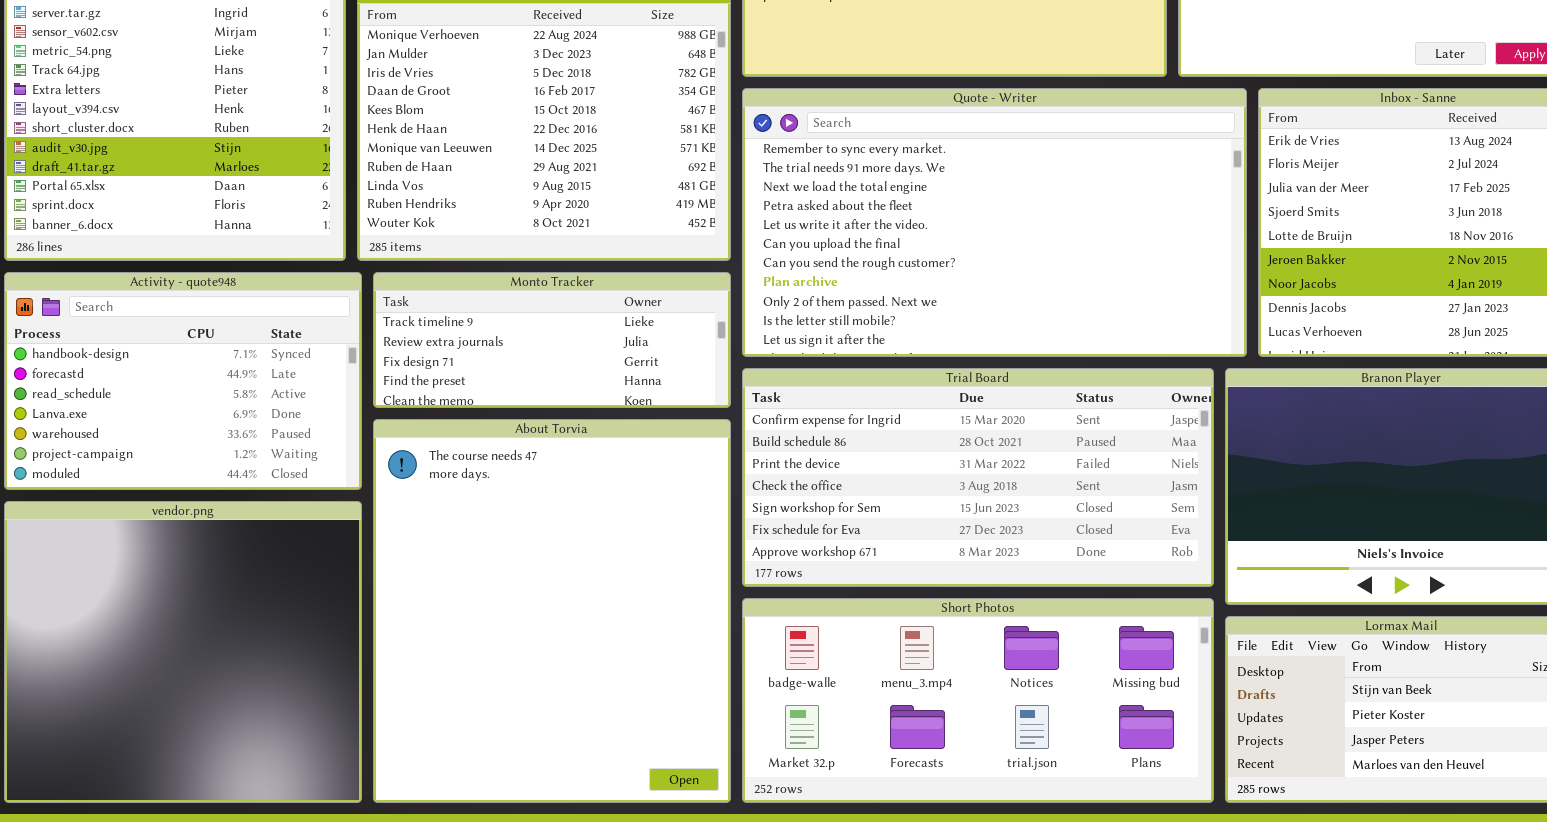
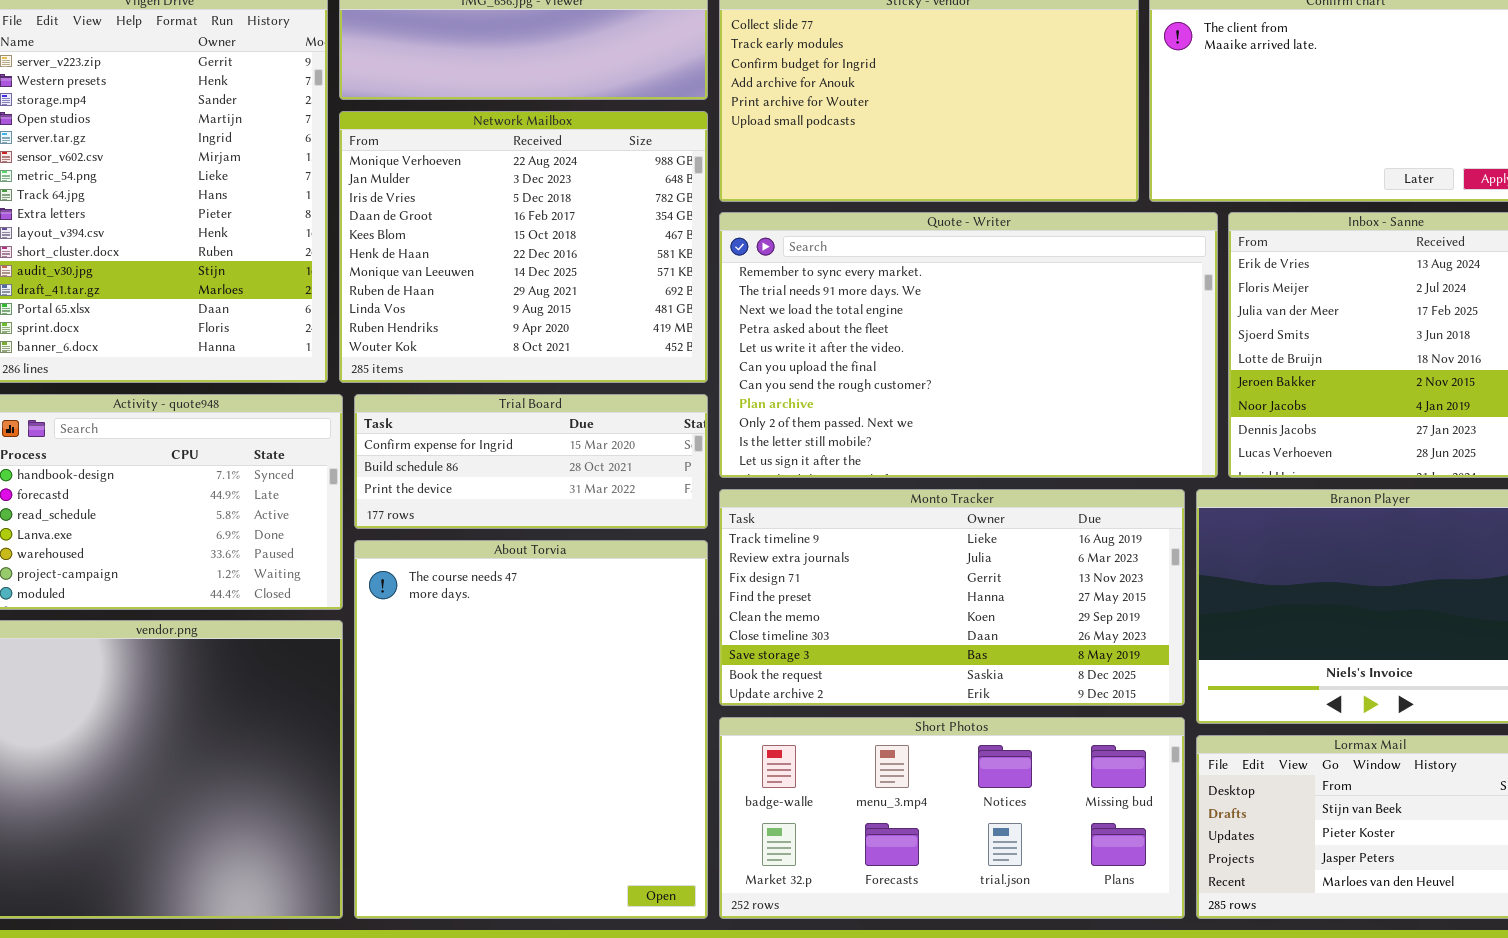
Monto Tracker: [373,272,731,408] -> [719,489,1185,706], moved, resized
Trial Board: [742,368,1214,587] -> [354,394,708,529], moved, resized

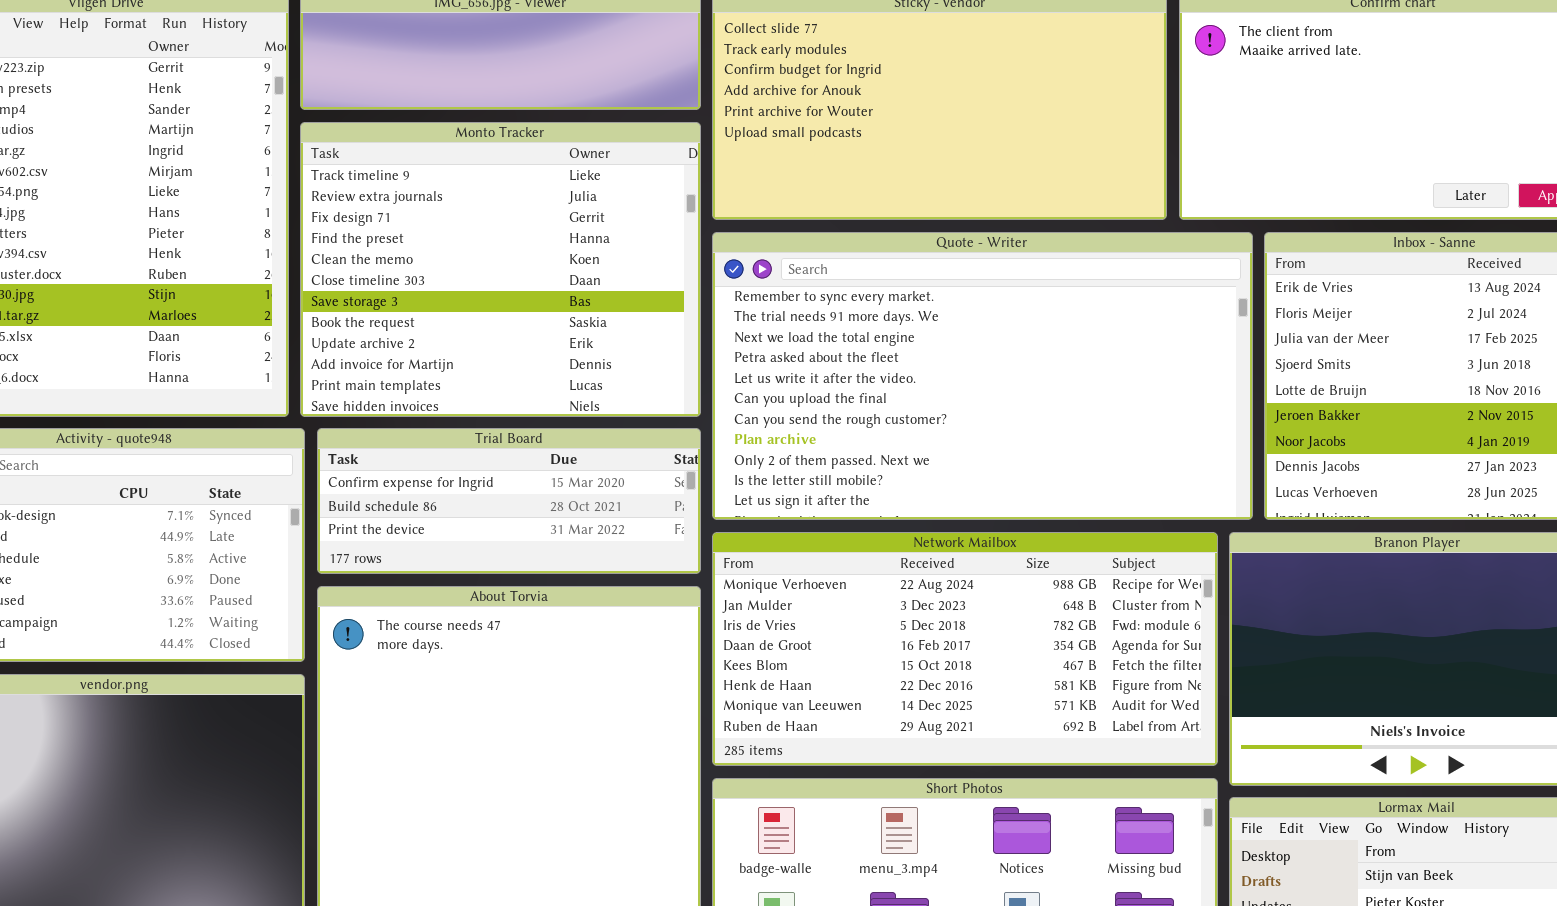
Network Mailbox: [339,111,708,383] -> [712,532,1218,766], moved, resized
Monto Tracker: [719,489,1185,706] -> [300,122,701,417], moved, resized

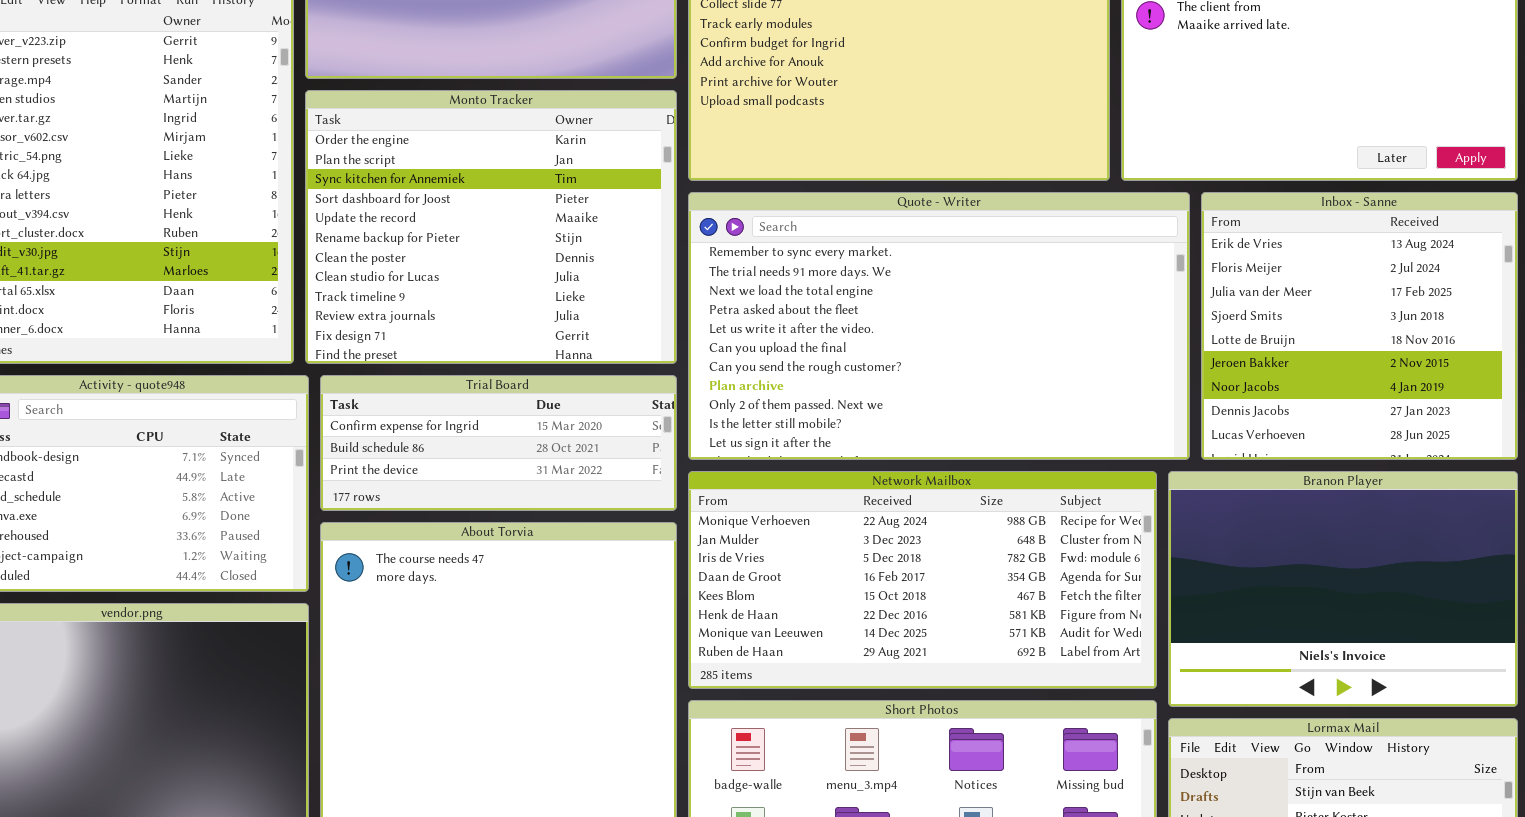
Monto Tracker: [300,122,701,417] -> [305,90,677,364], scrolled up 8 rows

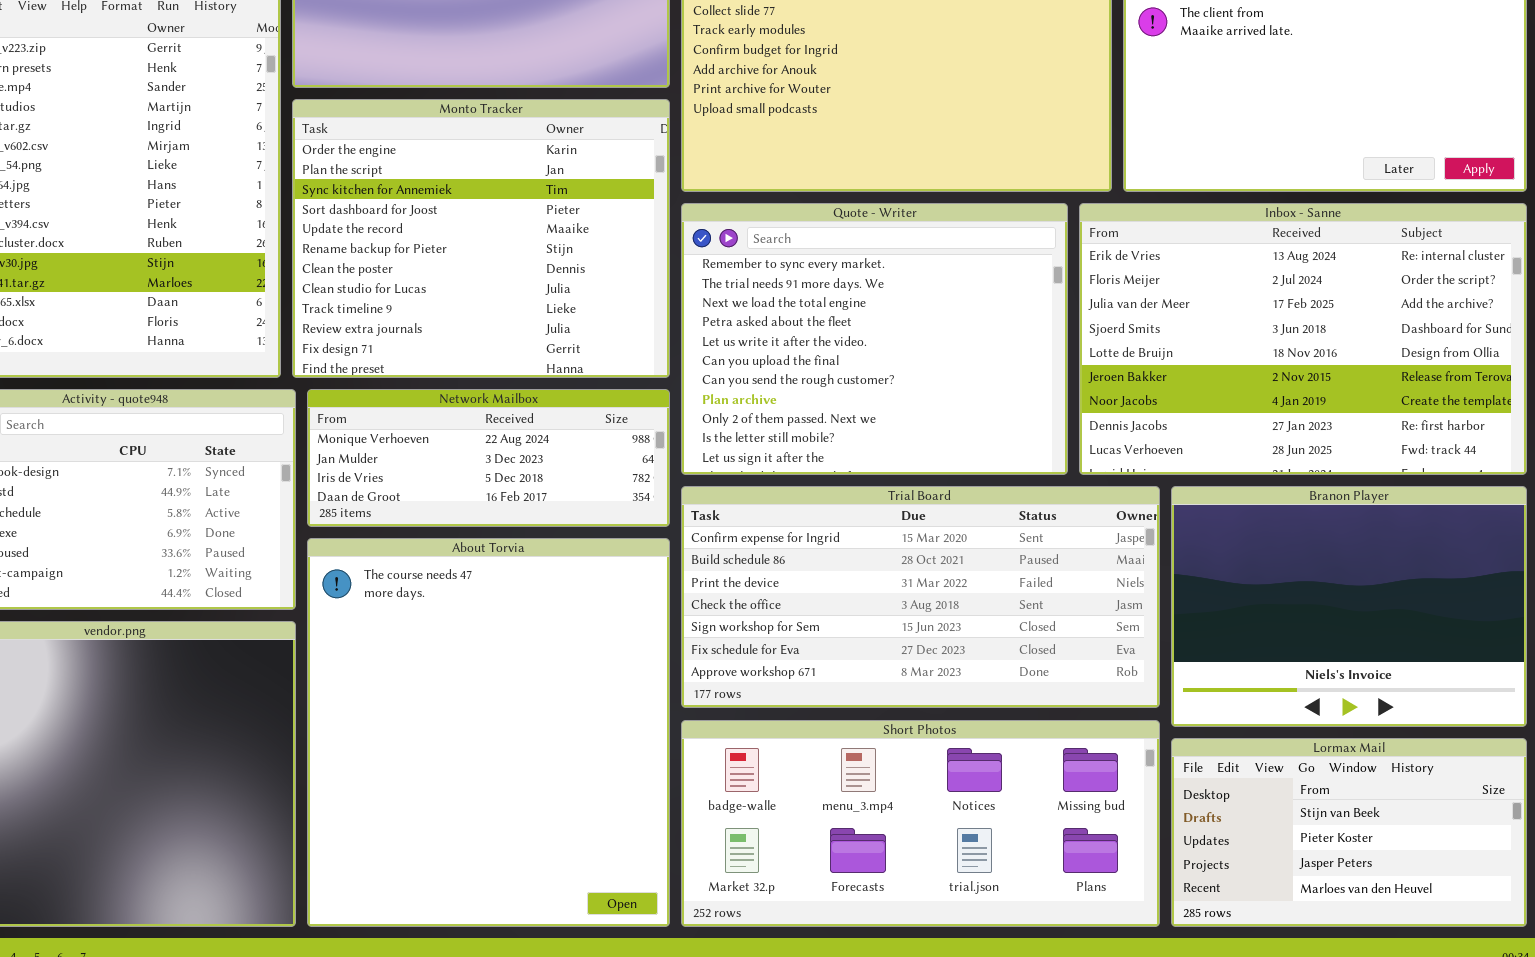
Quote - Writer: [688,192,1190,460] -> [681,203,1068,475], resized
Inbox - Sanne: [1201,192,1518,460] -> [1079,203,1527,475], resized
Trial Board: [320,375,677,511] -> [681,486,1160,708], moved, resized
Network Mailbox: [688,471,1157,689] -> [307,389,670,527], moved, resized

